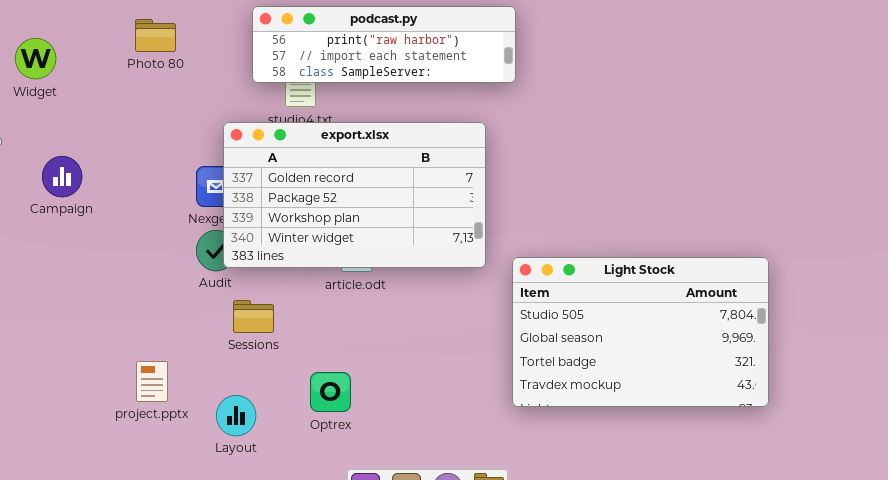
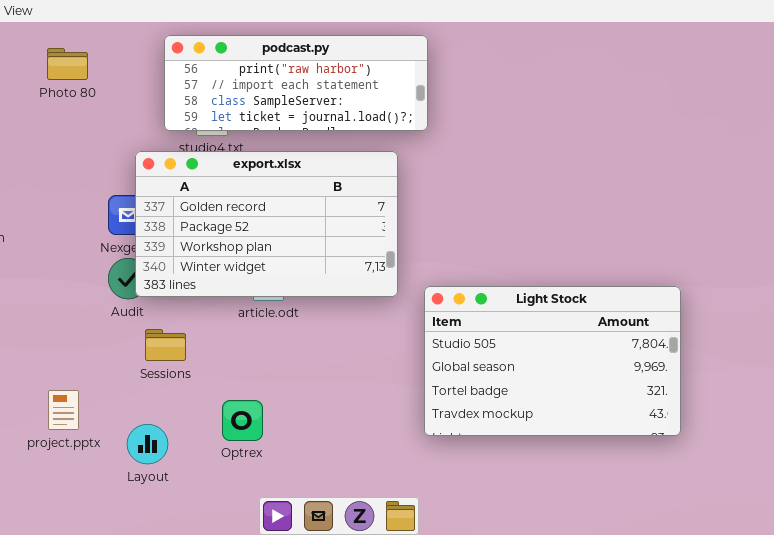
podcast.py: [252,6,516,83] -> [164,35,428,131], resized

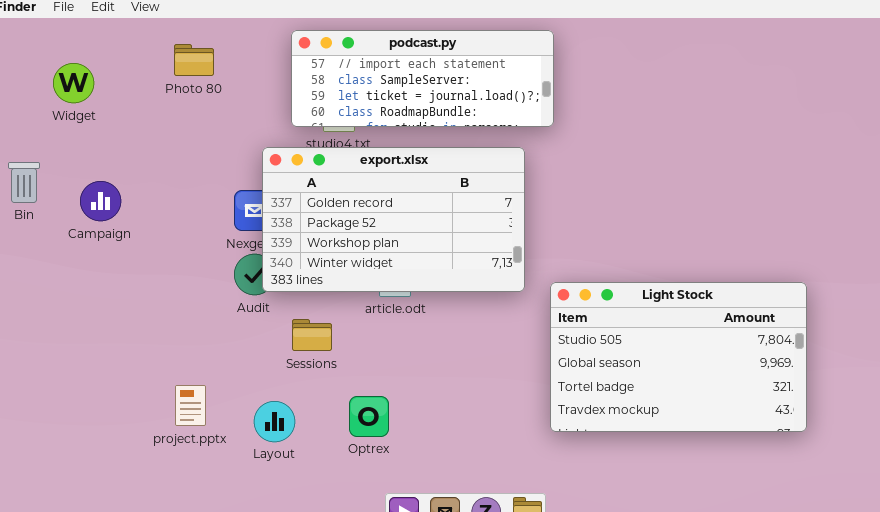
podcast.py: [164,35,428,131] -> [291,30,554,127], scrolled down 1 row
Sessions: [145,329,186,361] -> [292,319,332,351], moved
Layout: [127,424,168,464] -> [254,401,295,442], moved

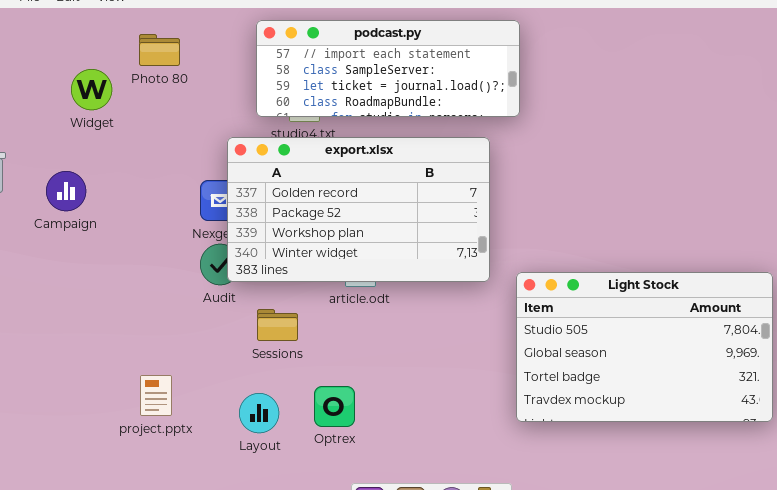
Widget: [53,63,94,103] -> [71,69,112,110], moved
Layout: [254,401,295,442] -> [239,393,279,433], moved

